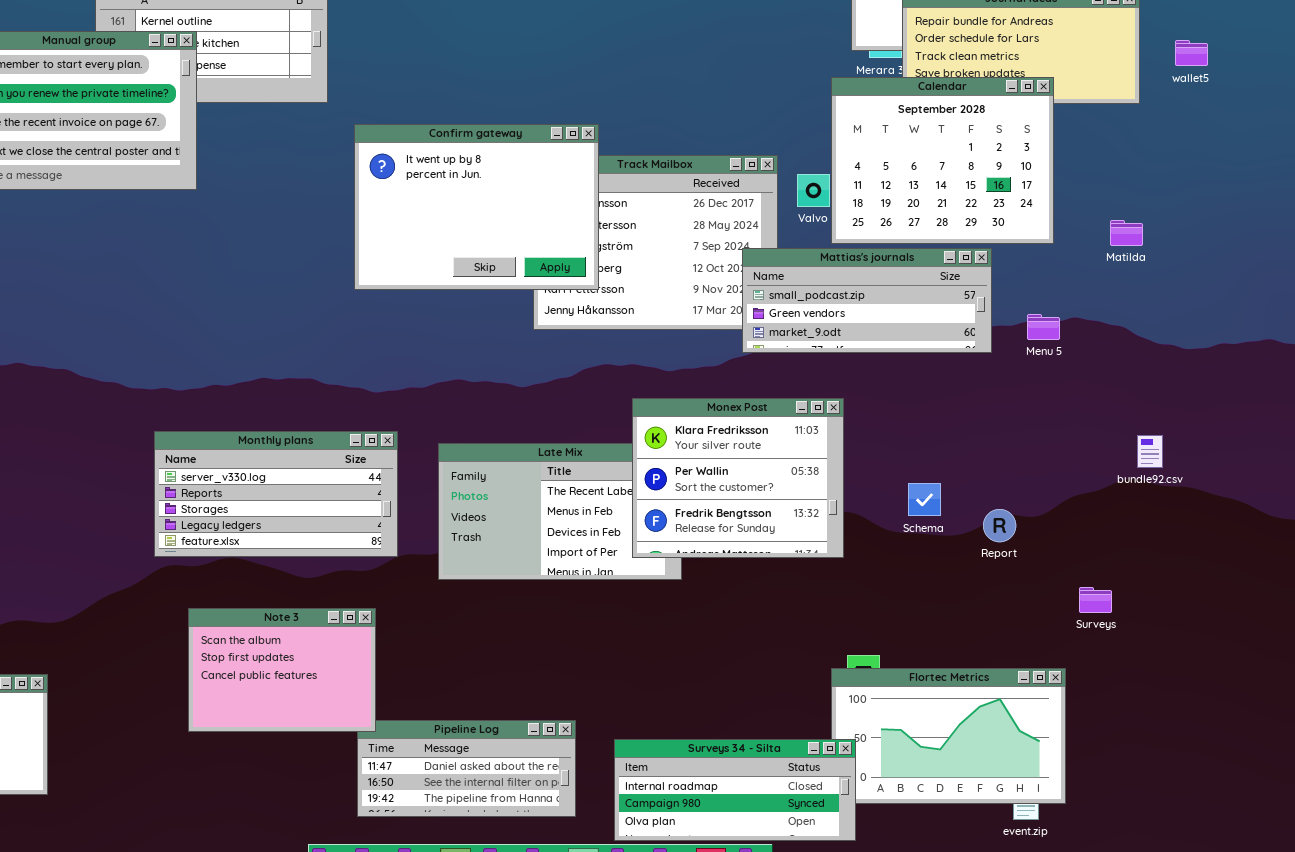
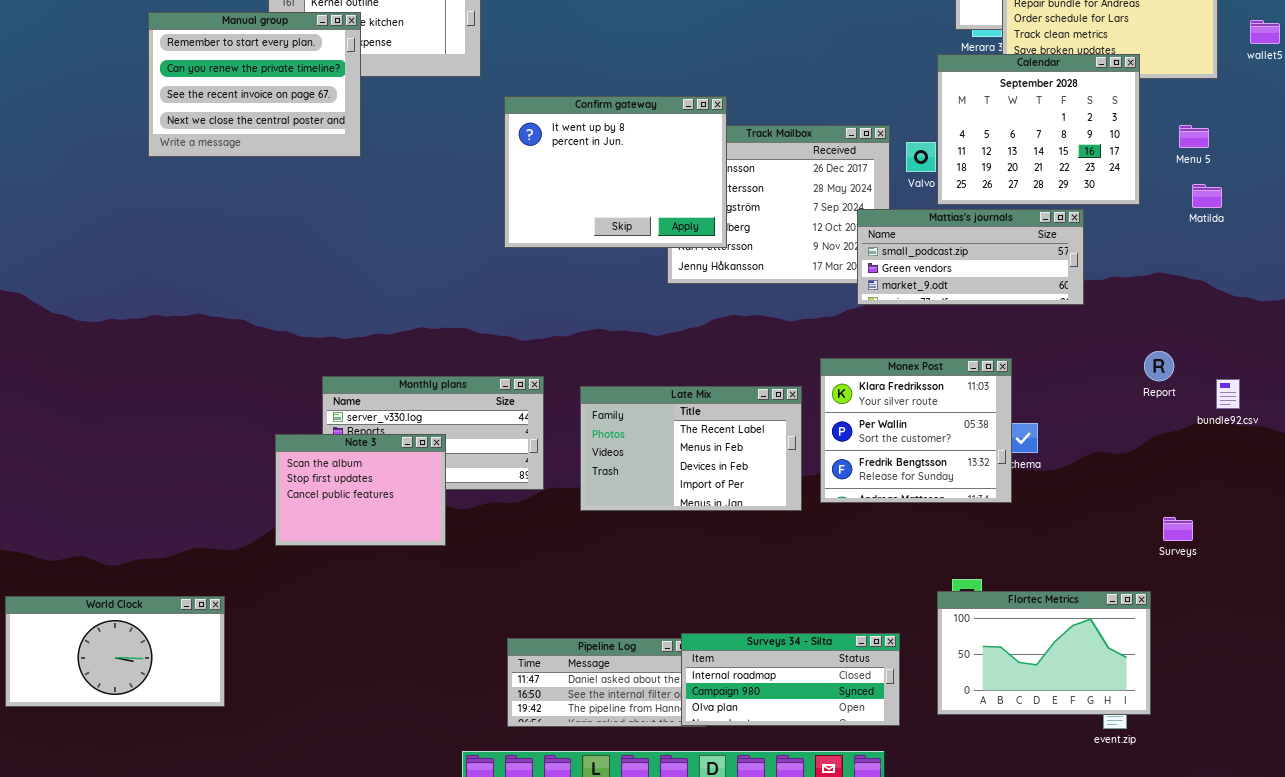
Menu 5: [1027,314,1060,340] -> [1179,125,1209,148], moved
Monex Post: [632,398,844,558] -> [820,358,1012,503], moved
Report: [983,509,1016,542] -> [1144,351,1174,381], moved
Note 3: [188,608,376,732] -> [275,434,446,546], moved
Surveys 34 - Silta: [614,739,856,841] -> [681,633,900,726], moved

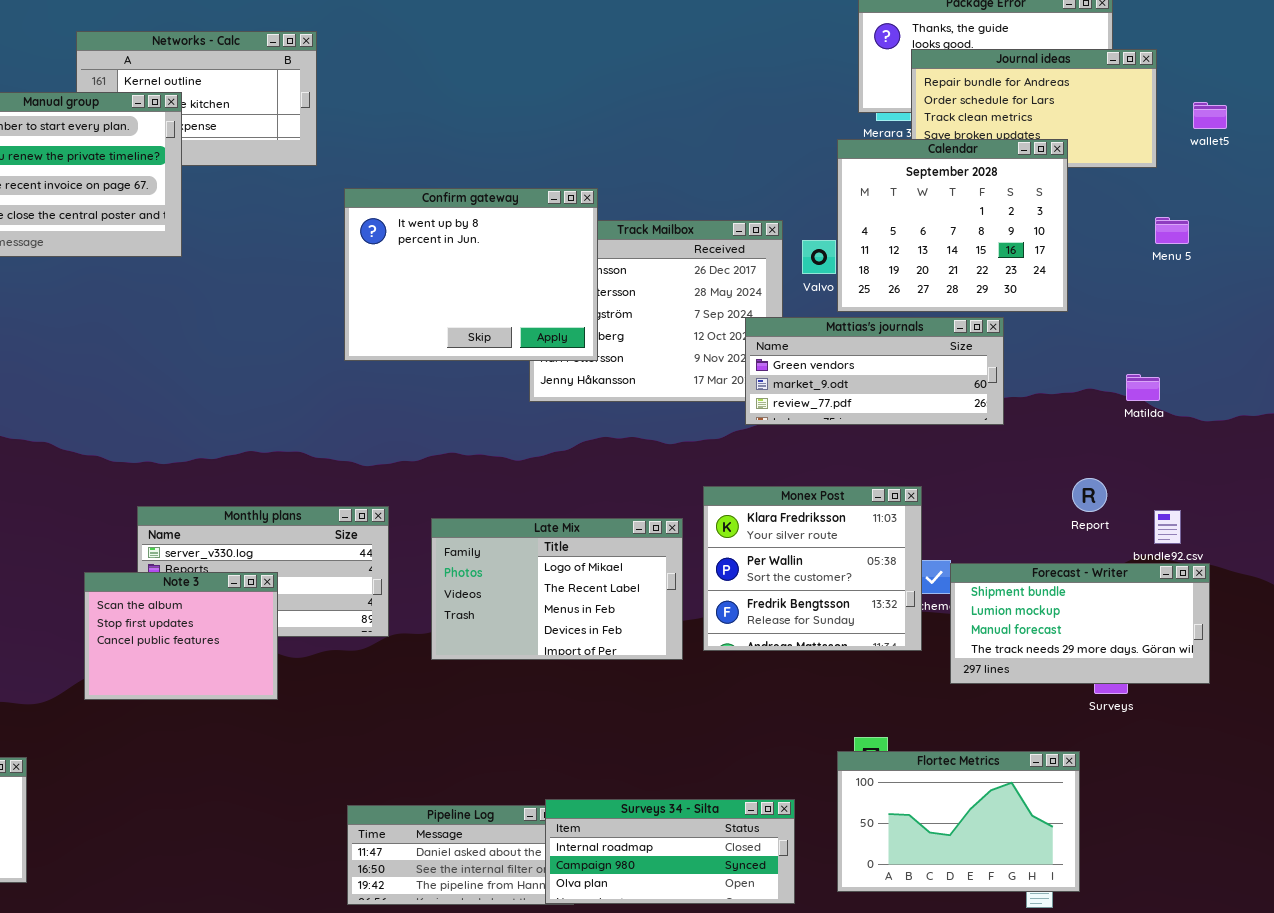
Menu 5: [1179,125,1209,148] -> [1155,217,1189,244], moved
Matilda: [1192,184,1222,208] -> [1126,374,1160,401], moved
Mattias's journals: [857,209,1084,305] -> [745,317,1004,425], scrolled down 1 row
Late Mix: [580,386,802,511] -> [431,518,683,660], scrolled up 1 row
Forecast - Writer: none -> [950,563,1210,684], opened

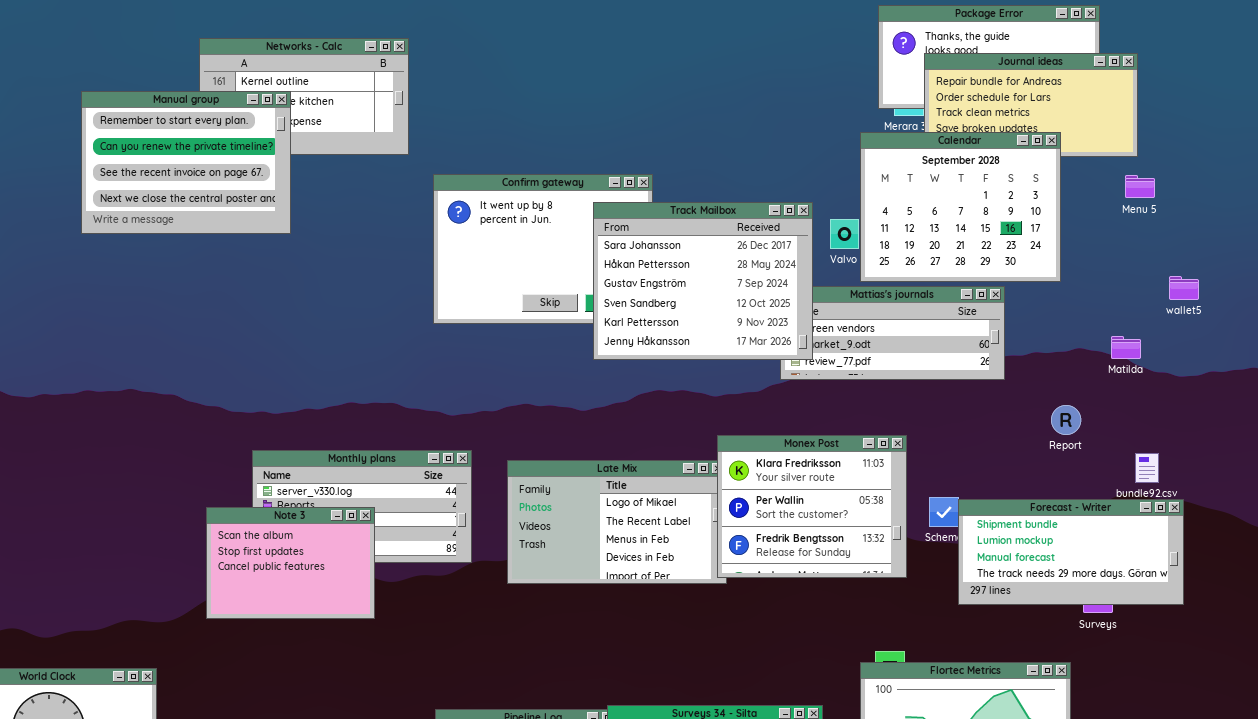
wallet5: [1193,102,1227,129] -> [1169,276,1199,300], moved
Menu 5: [1155,217,1189,244] -> [1125,175,1155,198], moved
Track Mailbox: [529,220,783,402] -> [593,202,813,360], raised
Report: [1072,478,1107,512] -> [1051,405,1081,435], moved
Monex Post: [703,486,922,651] -> [717,435,907,578], moved

